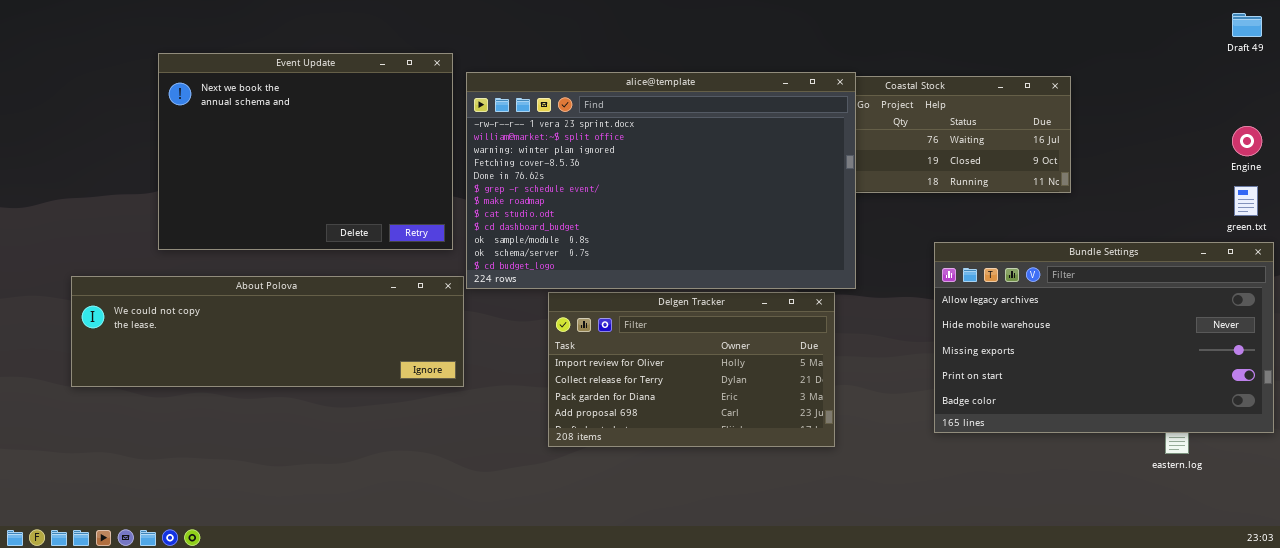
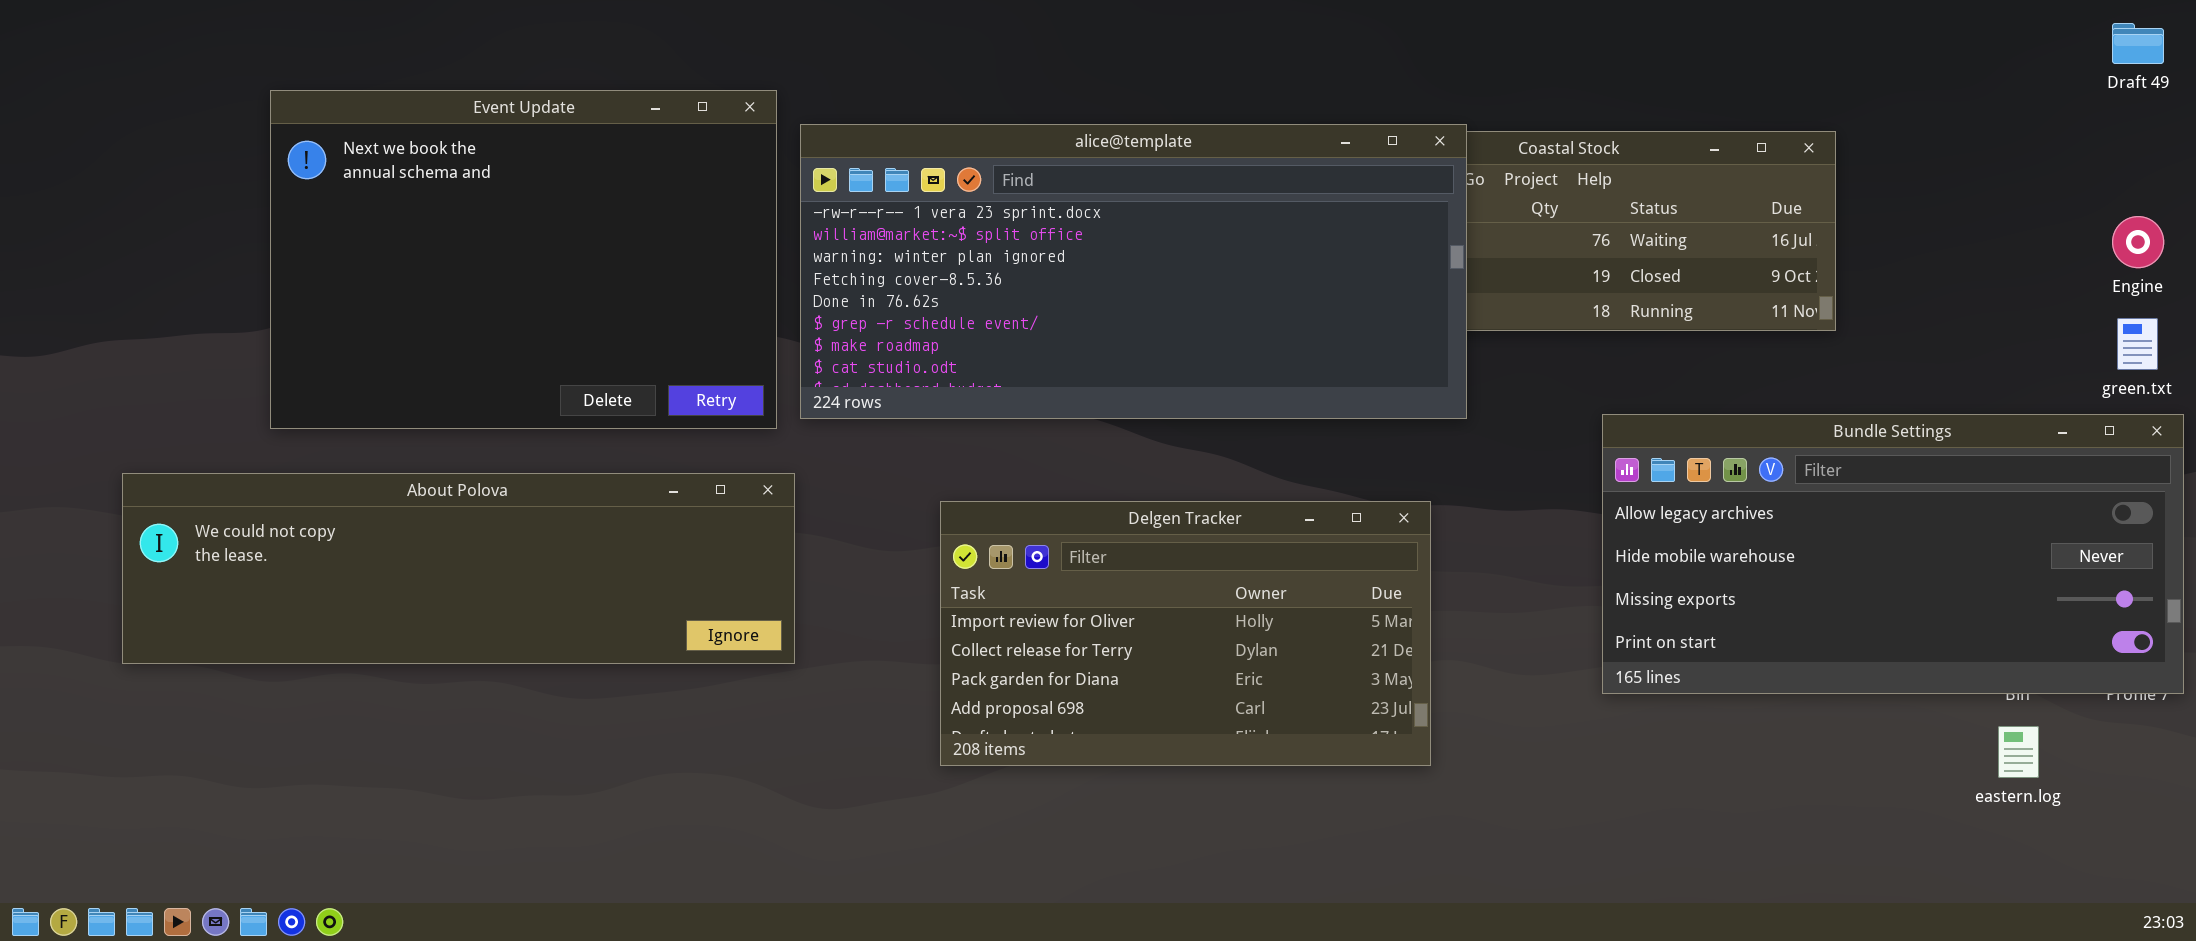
alice@template: [466,72,856,289] -> [800,124,1467,419], resized
Bundle Settings: [934,242,1274,433] -> [1602,414,2184,694], resized

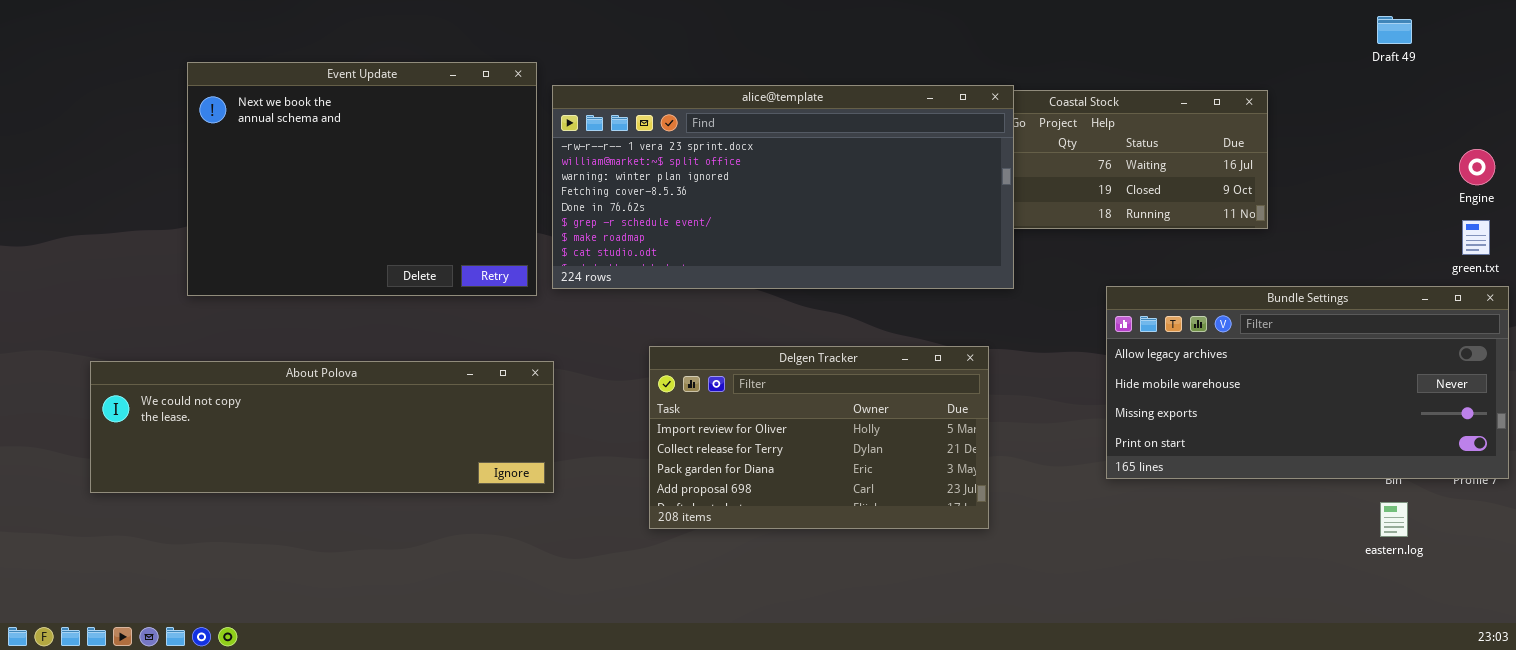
Draft 49: [2112,23,2164,64] -> [1377,16,1412,44], moved
About Polova: [122,473,795,664] -> [90,361,554,493], moved

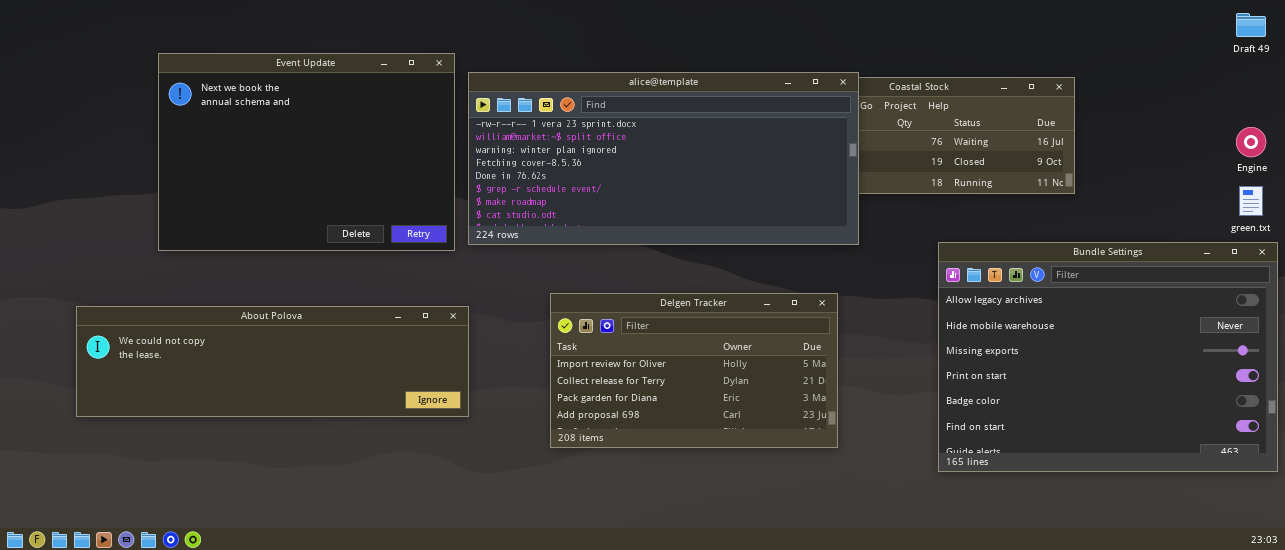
Draft 49: [1377,16,1412,44] -> [1236,13,1266,37], moved
Bundle Settings: [1106,286,1509,479] -> [938,242,1278,472], resized

